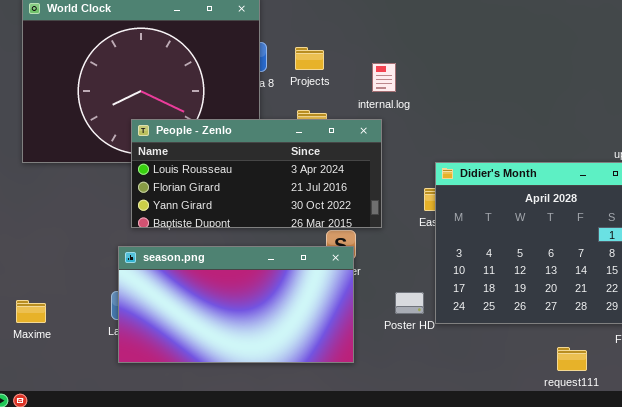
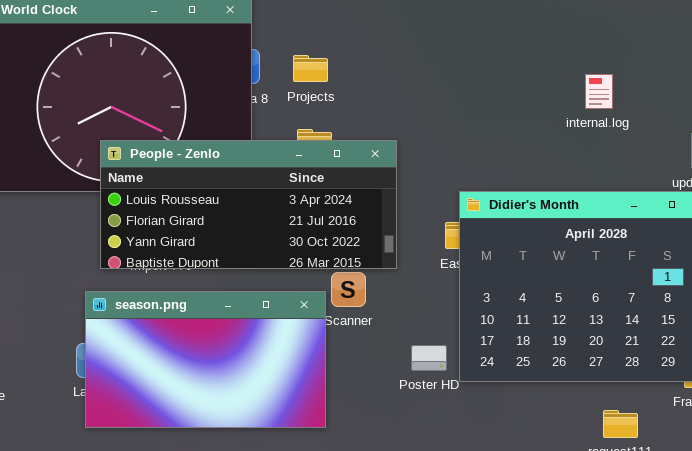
internal.log: [372,63,396,92] -> [585,74,613,109], moved
season.png: [118,246,354,363] -> [85,291,326,428], resized

